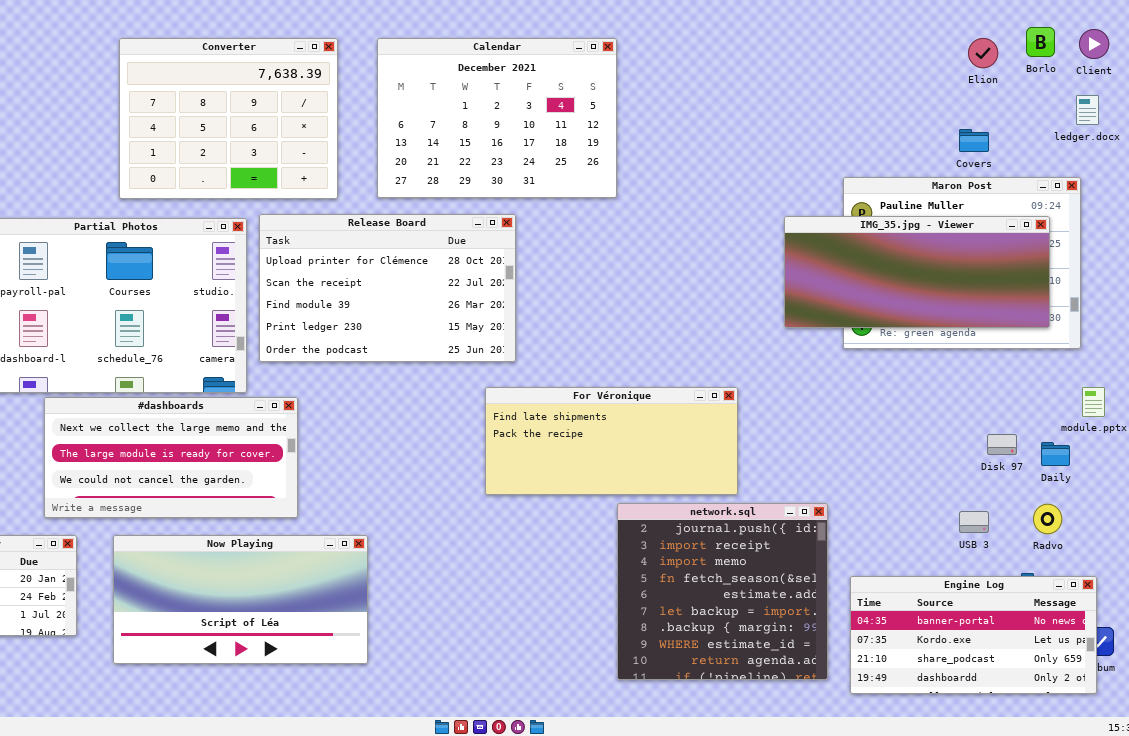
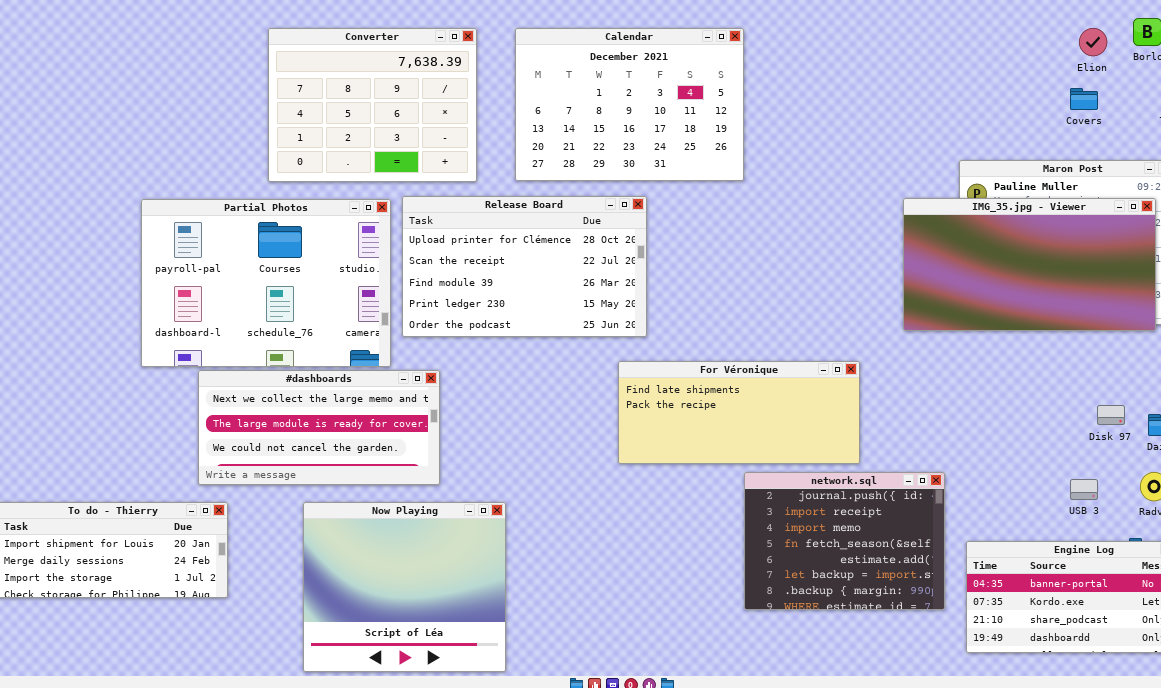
Covers: [959,129,989,152] -> [1070,88,1098,110], moved
IMG_35.jpg - Viewer: [784,216,1050,328] -> [903,198,1156,331], resized
network.sql: [617,503,828,680] -> [744,472,945,610], resized
Now Playing: [113,535,368,664] -> [303,502,506,672], resized

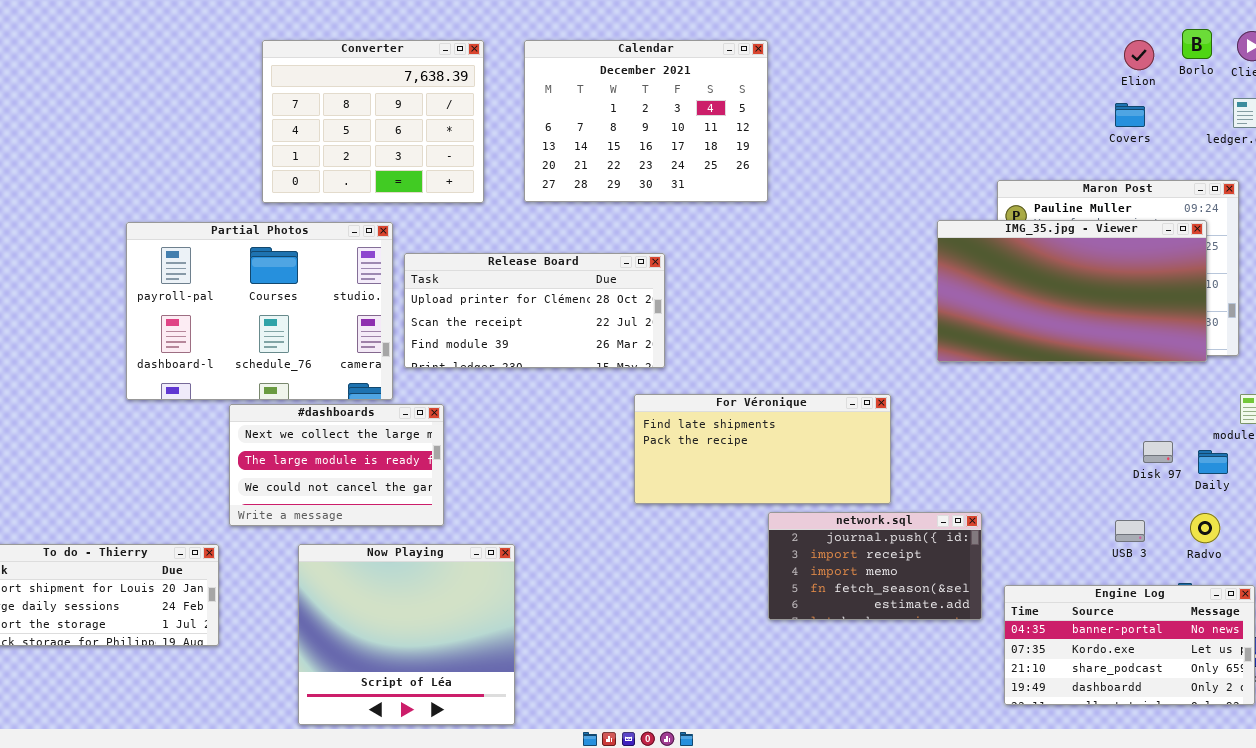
Release Board: [402,196,647,337] -> [404,253,665,368], resized
#dashboards: [198,370,440,485] -> [229,404,444,526], resized
network.sql: [744,472,945,610] -> [768,512,982,620], resized

